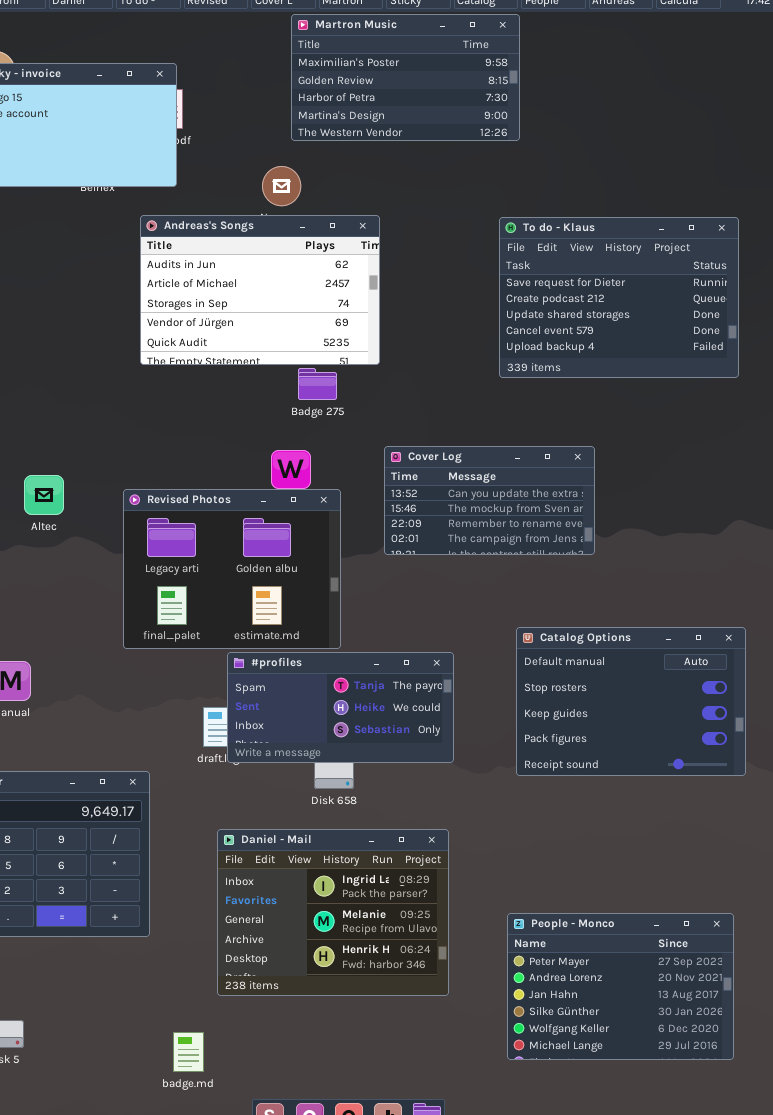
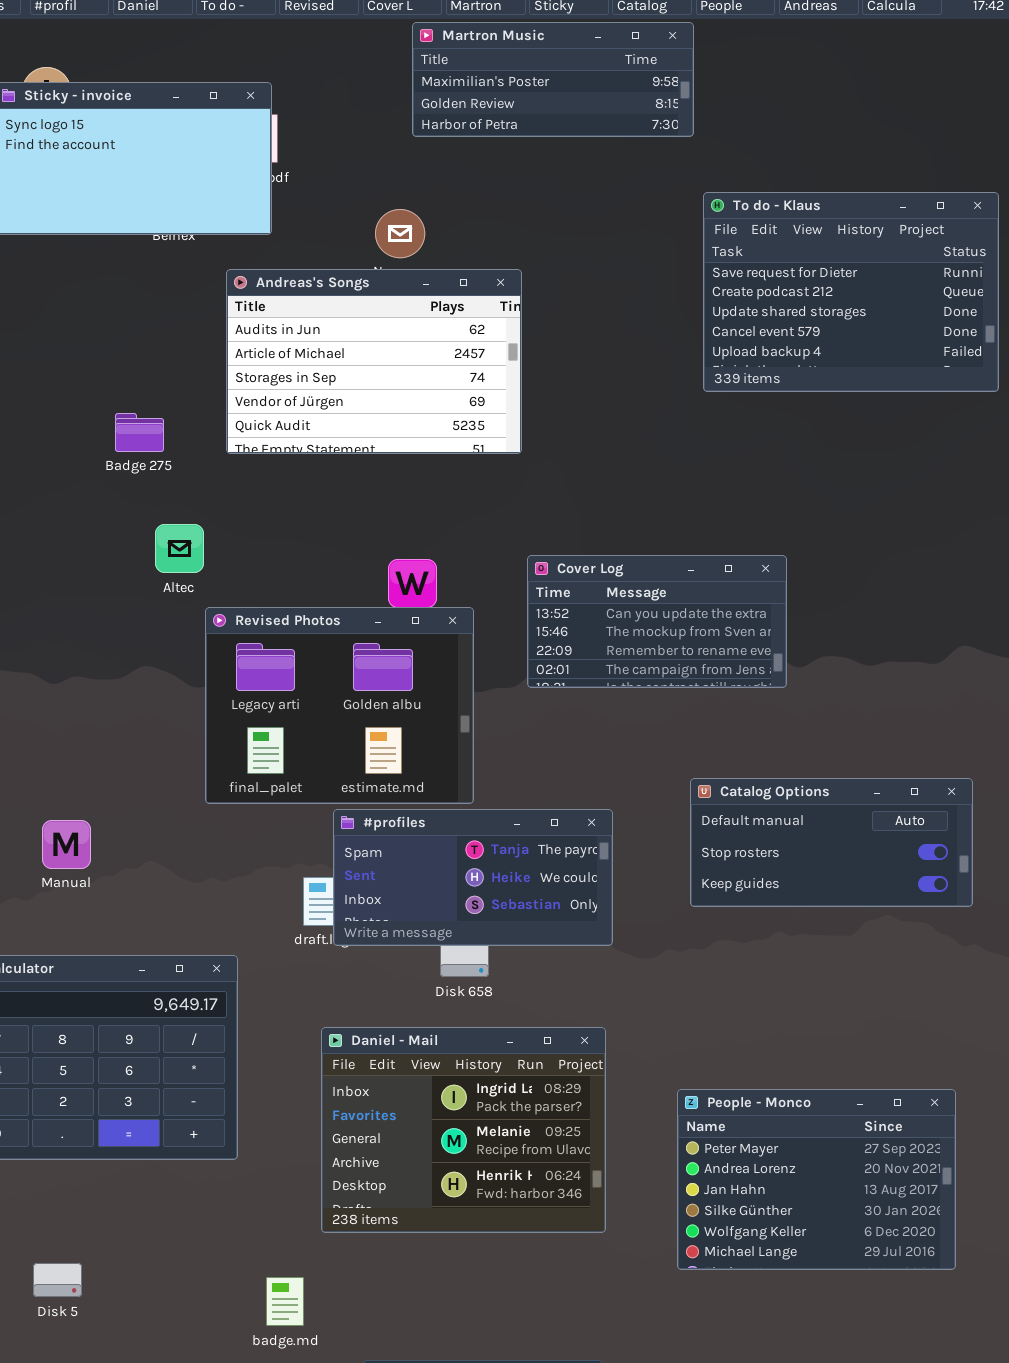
Martron Music: [291,14,520,141] -> [412,22,694,137], resized
To do - Klaus: [499,217,739,378] -> [703,192,999,392], moved
Badge 275: [298,368,337,400] -> [115,413,164,452], moved
Altec: [24,475,64,515] -> [155,524,204,573], moved
Catalog Options: [516,627,746,776] -> [690,778,973,907], resized
People - Monco: [507,913,734,1060] -> [677,1089,956,1270], moved

